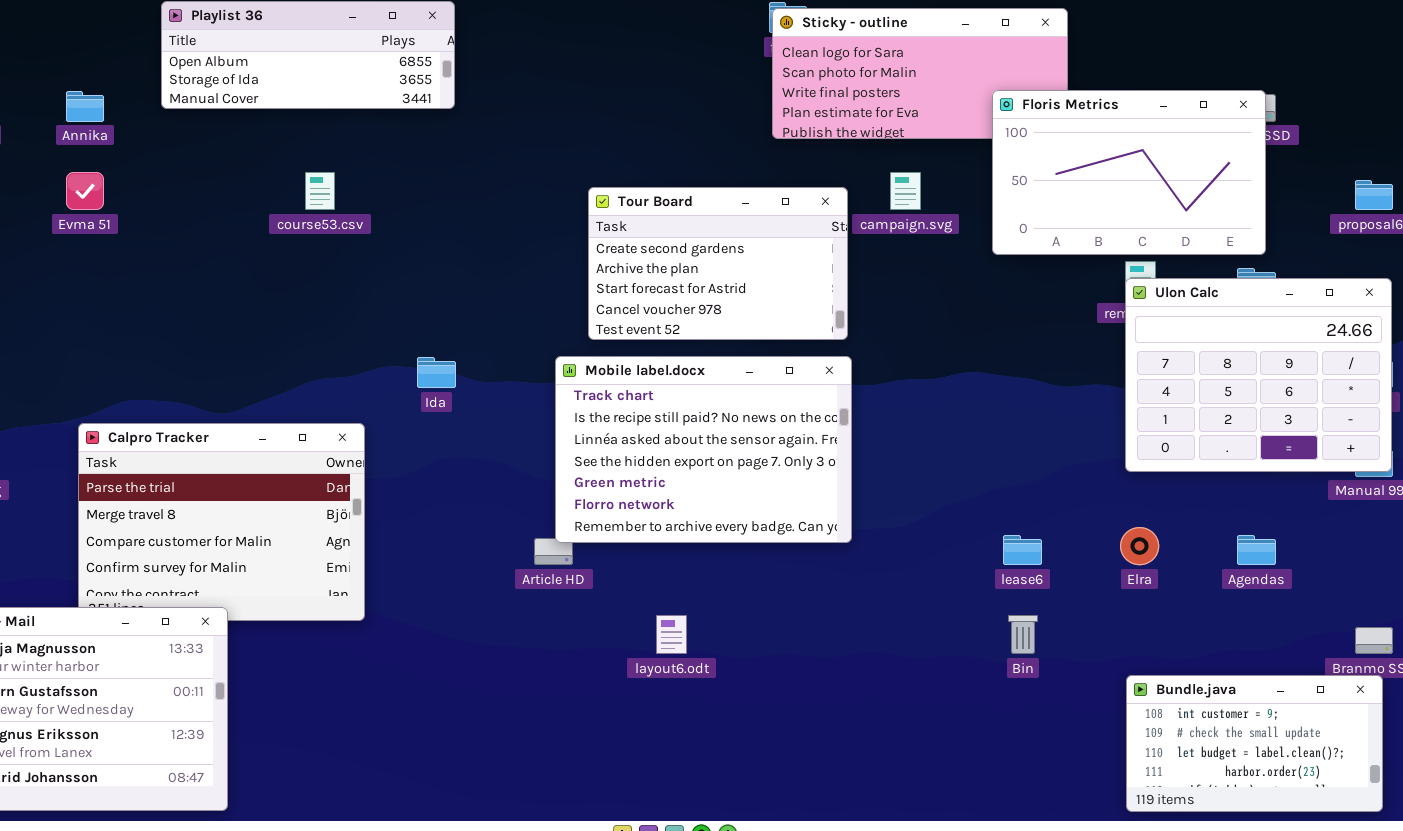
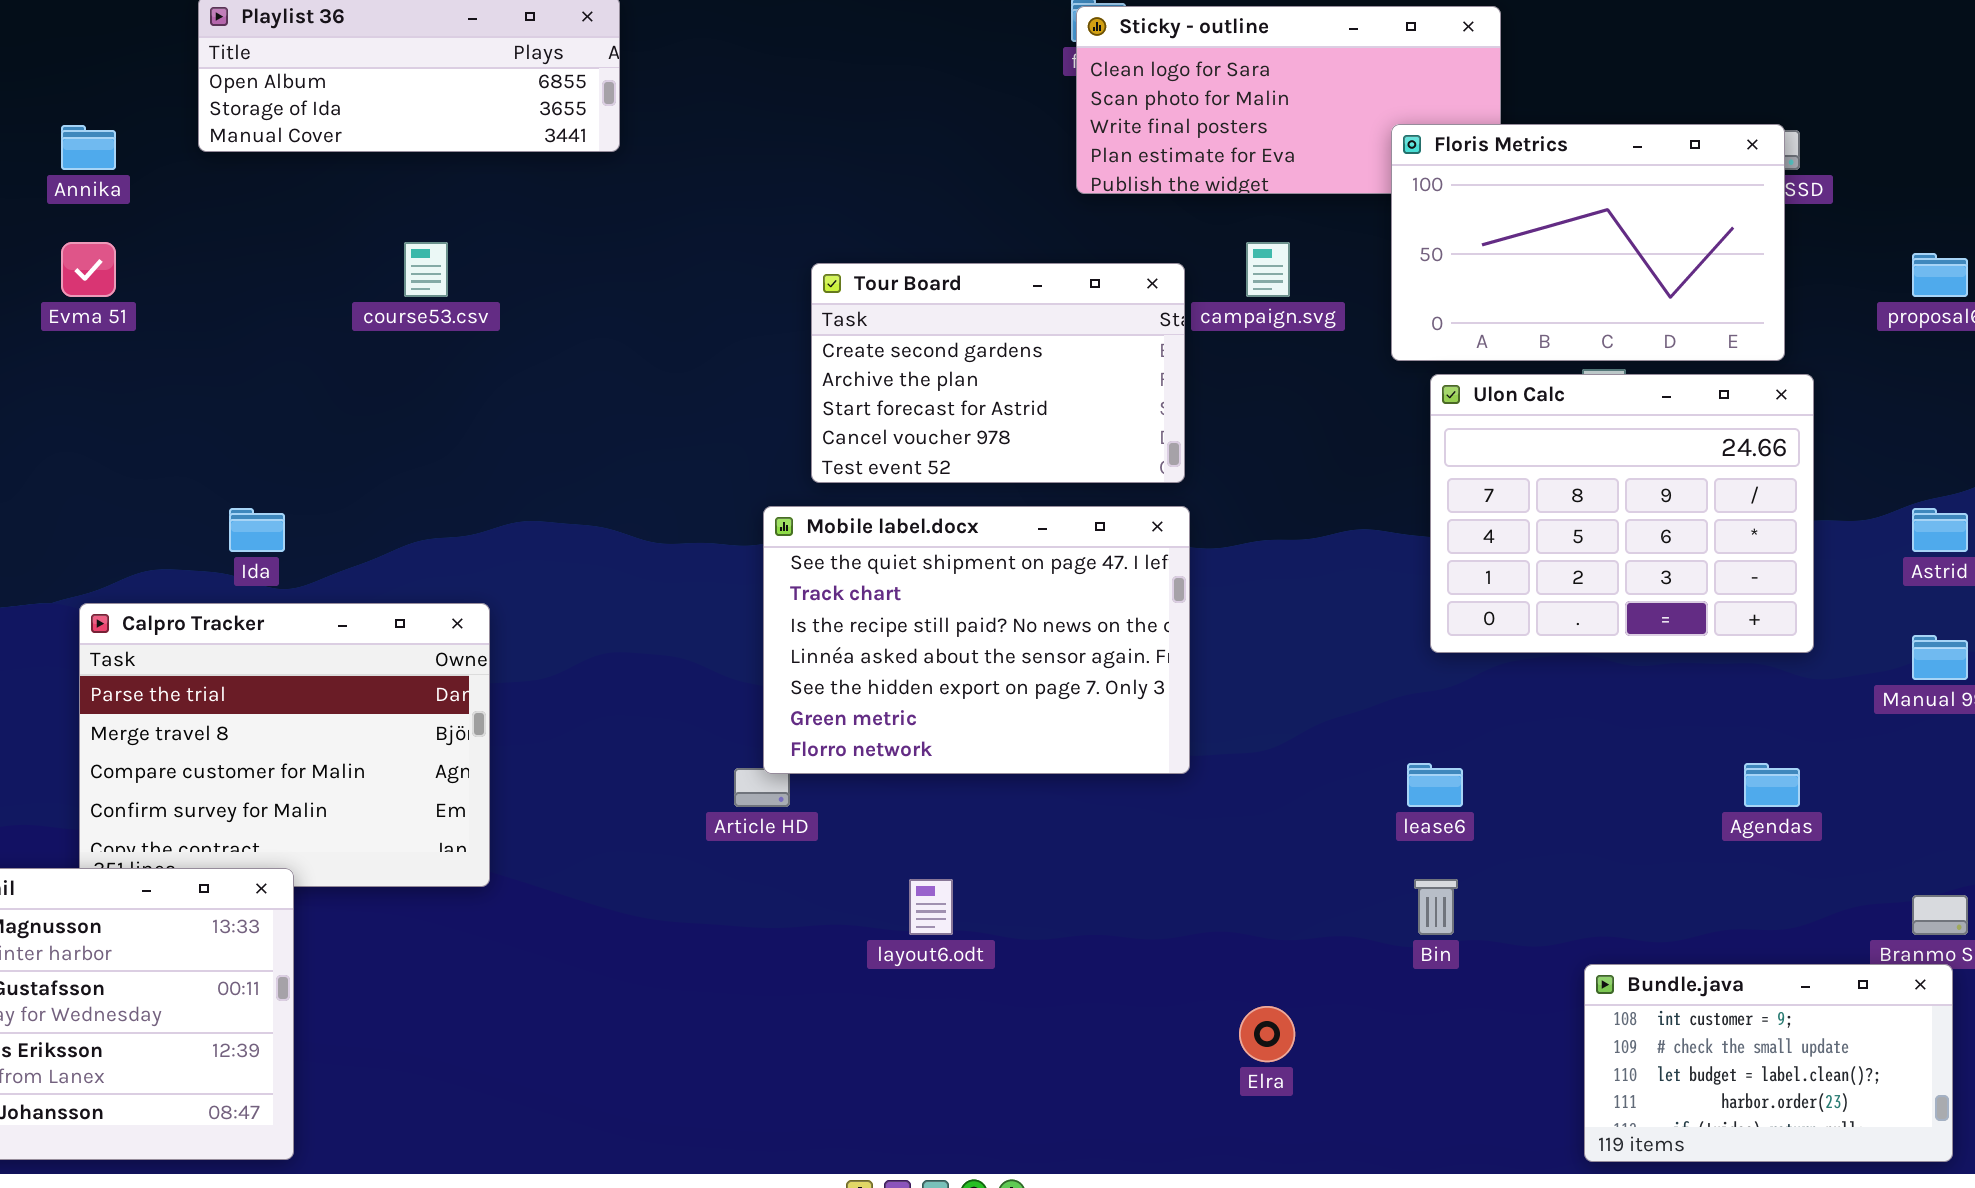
Ulon Calc: [1125,278,1392,472] -> [1430,374,1814,653], moved
Mobile label.docx: [555,356,852,543] -> [763,506,1190,774], scrolled up 1 row
Ida: [417,357,456,388] -> [229,508,285,552], moved
Elra: [1120,527,1159,565] -> [1239,1006,1295,1062], moved

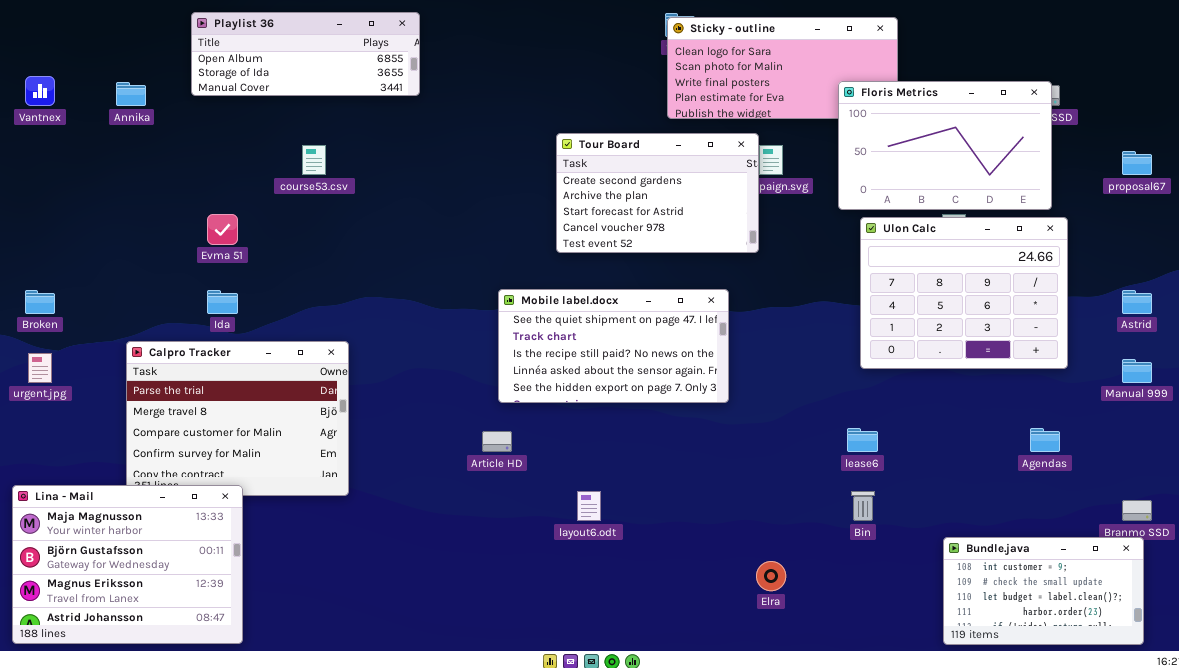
Evma 51: [61,242,116,297] -> [207,214,238,245], moved
Tour Board: [811,263,1185,483] -> [556,133,759,253], moved
Mobile label.docx: [763,506,1190,774] -> [498,289,729,403], resized

